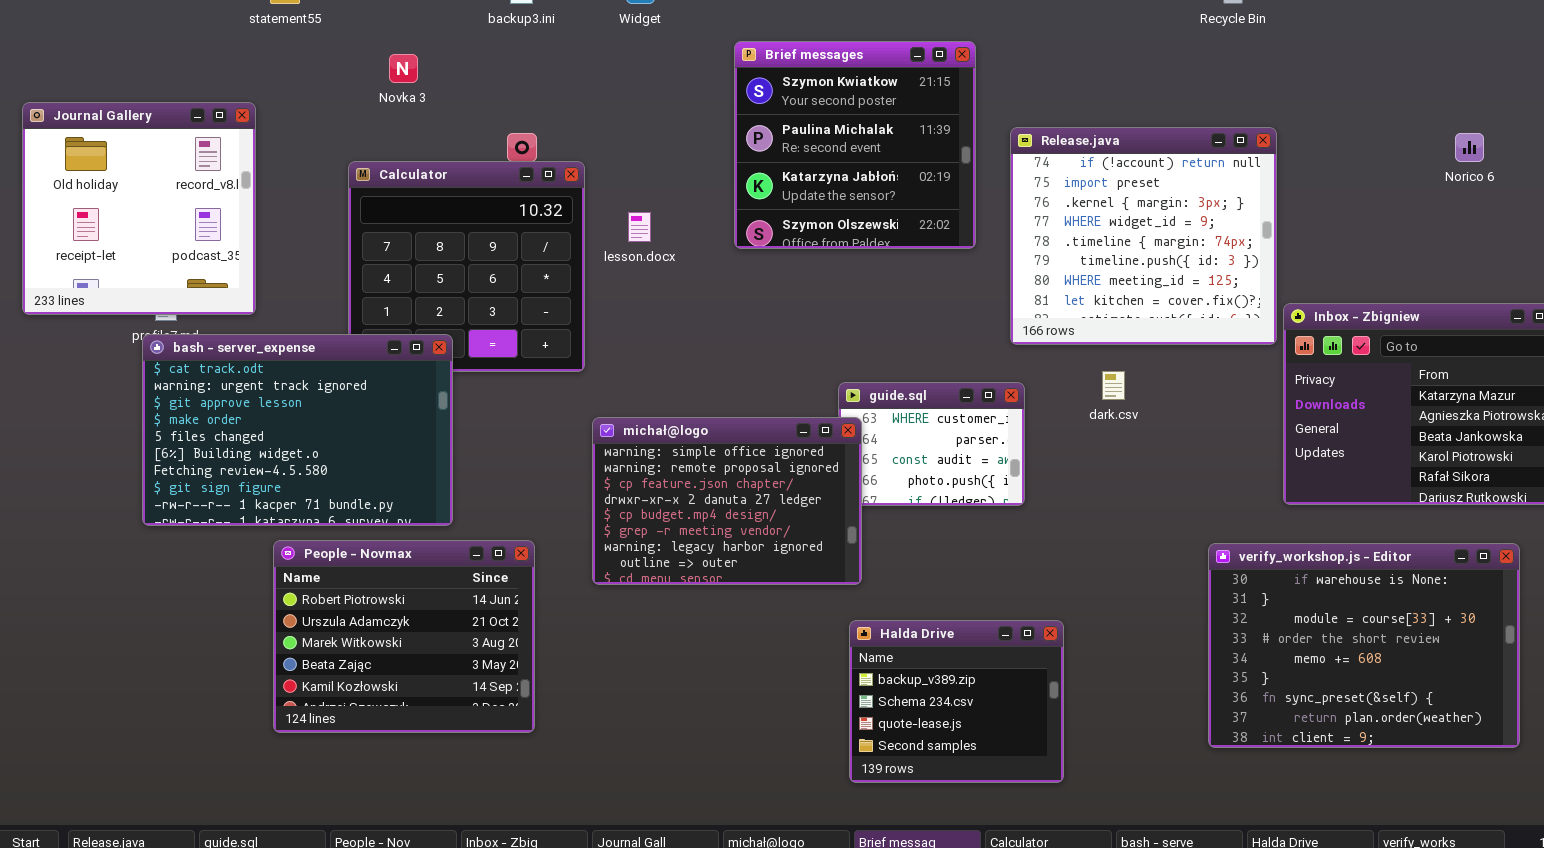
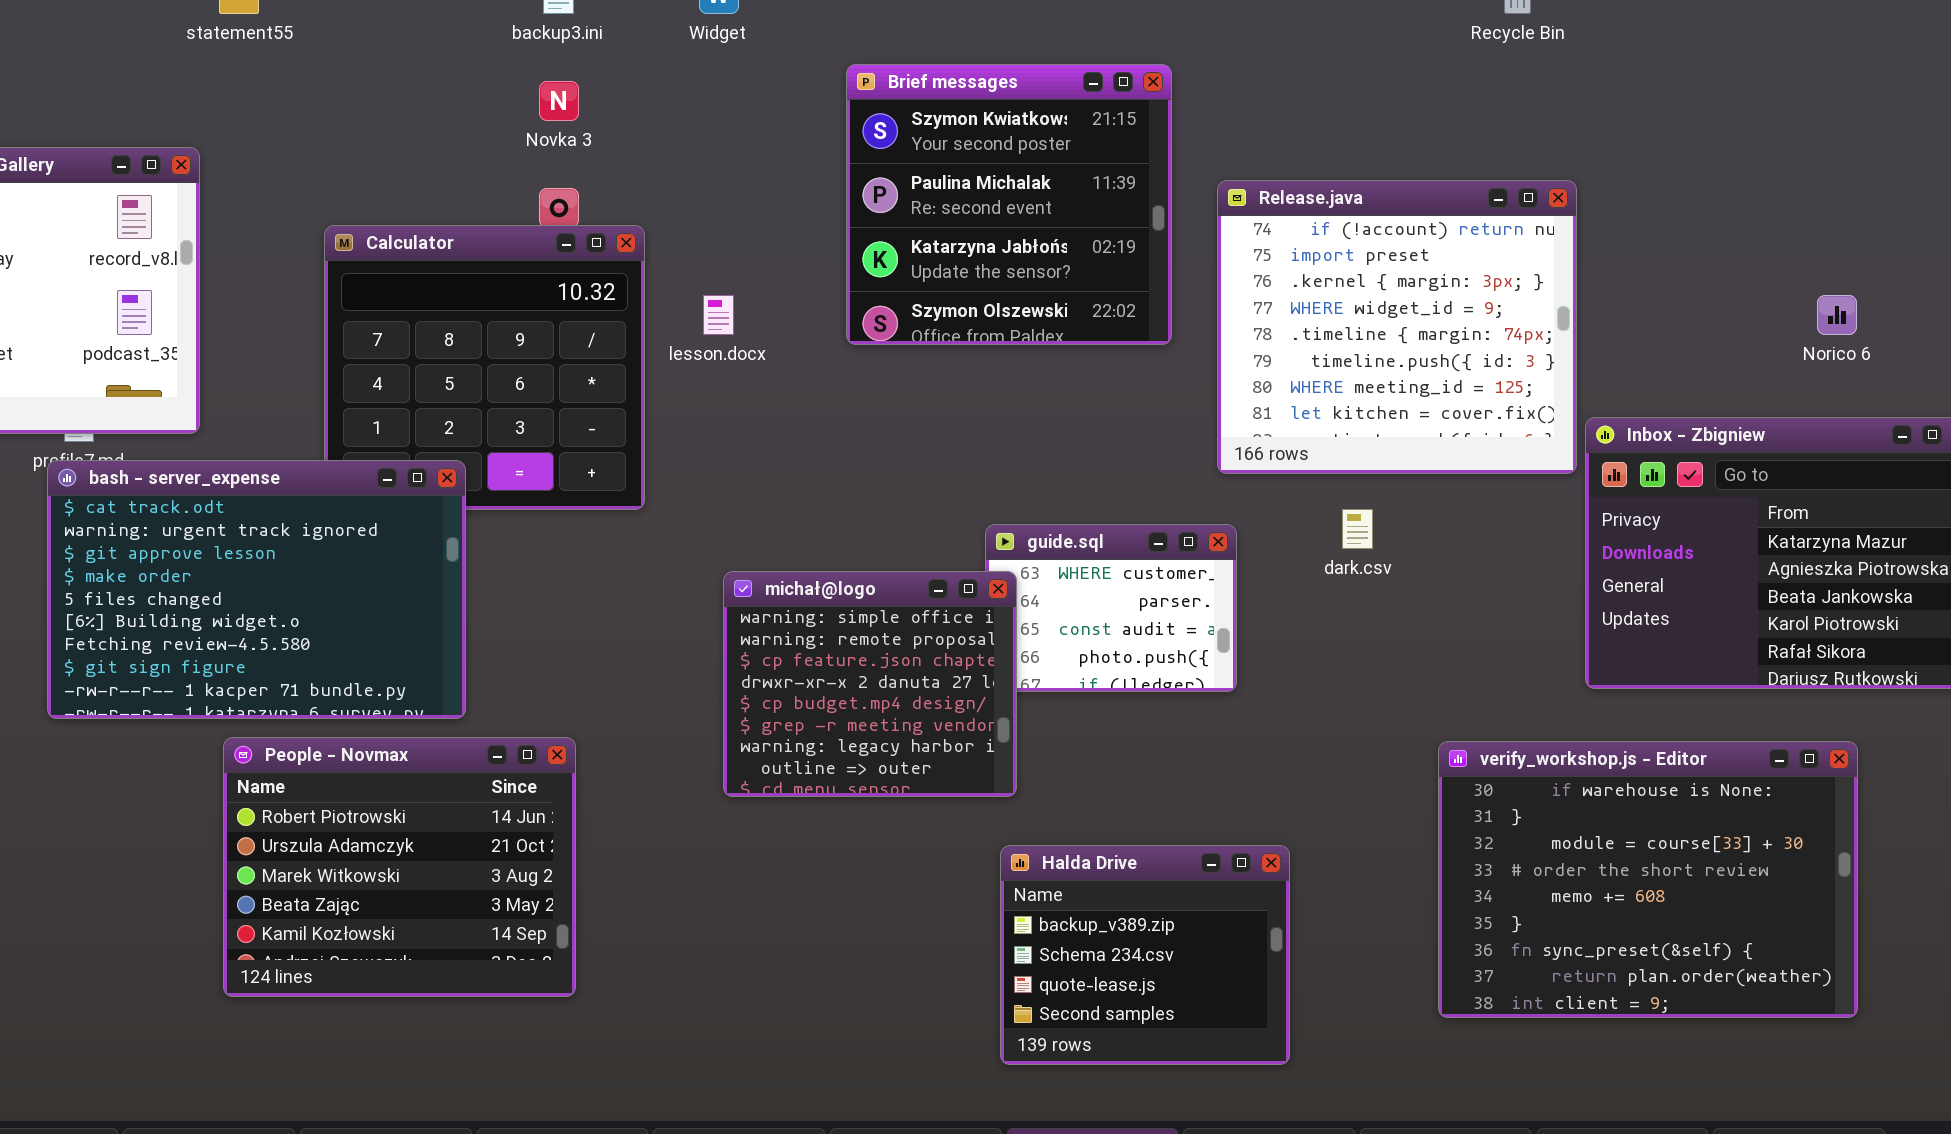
Novka 3: [389,54,418,83] -> [539,81,579,121], moved
Norico 6: [1455,133,1484,162] -> [1817,295,1857,335], moved
michał@logo: [592,417,862,585] -> [723,571,1017,797], resized
verify_workshop.js - Editor: [1208,543,1520,748] -> [1438,741,1858,1018], moved

